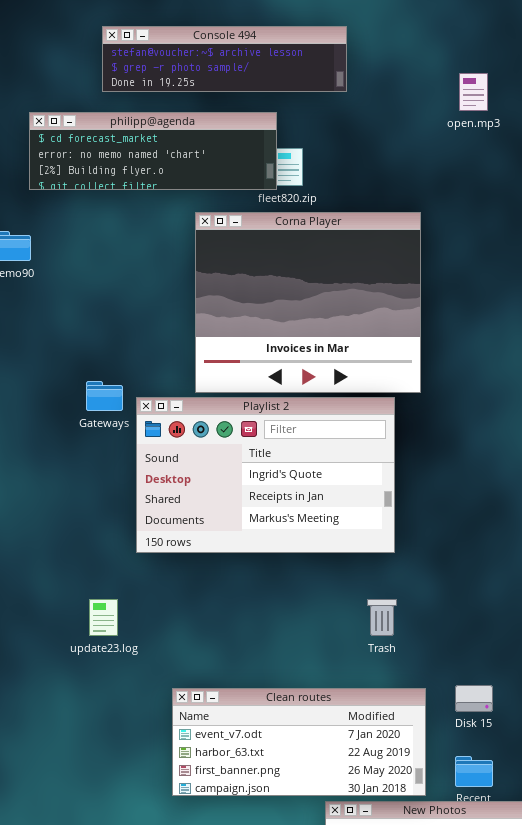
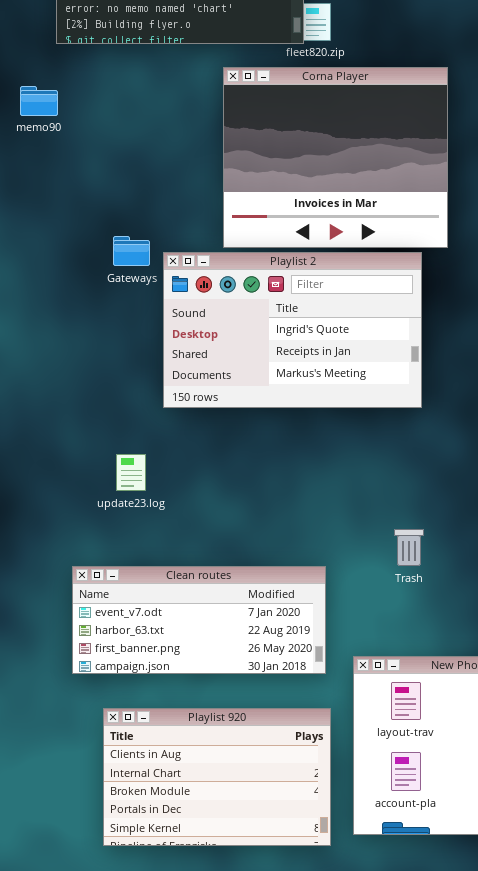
Trash: [367,599,397,636] -> [394,529,424,566], moved
Clean routes: [172,688,426,796] -> [72,566,326,674], moved

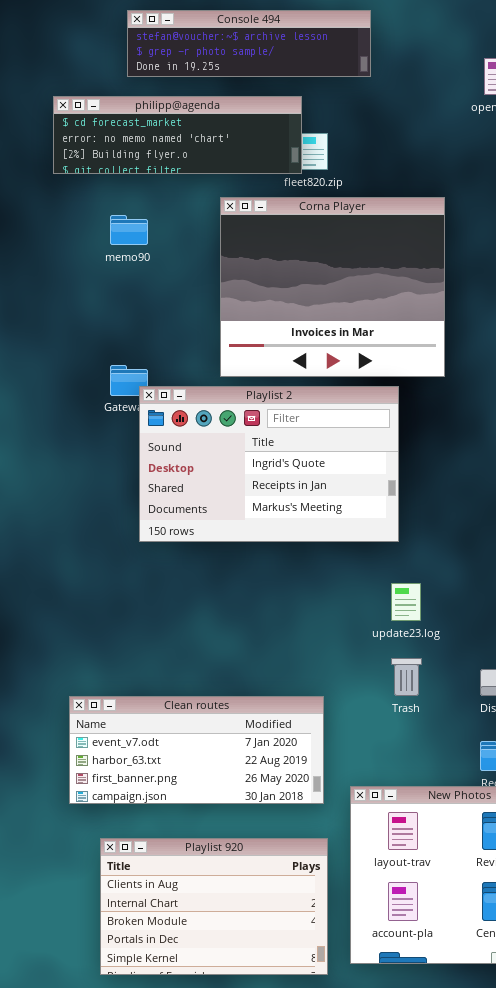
memo90: [20,86,58,116] -> [110,215,148,245], moved
Playlist 2: [163,252,422,408] -> [139,386,399,542], moved
update23.log: [116,454,146,491] -> [391,583,421,621], moved

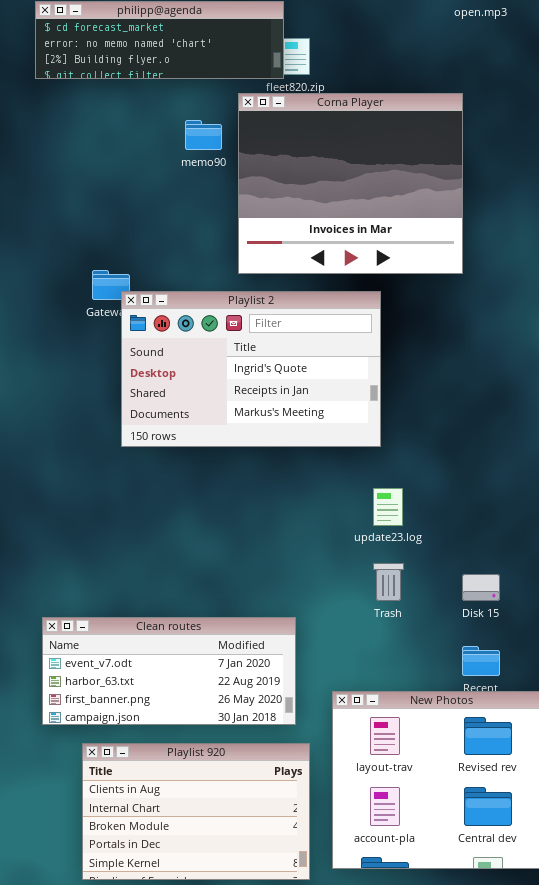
Corna Player: [220,197,445,377] -> [238,93,463,274], moved
memo90: [110,215,148,245] -> [185,120,222,150], moved
Clean routes: [69,696,324,804] -> [42,617,296,725], moved

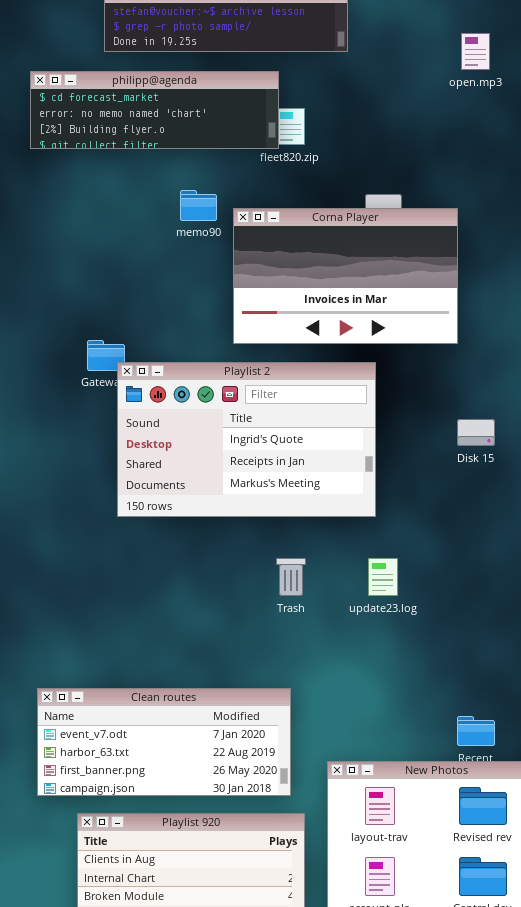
Corna Player: [238,93,463,274] -> [233,208,458,344], resized
Trash: [373,563,404,601] -> [276,558,306,596], moved
Disk 15: [462,574,500,601] -> [457,419,495,446], moved

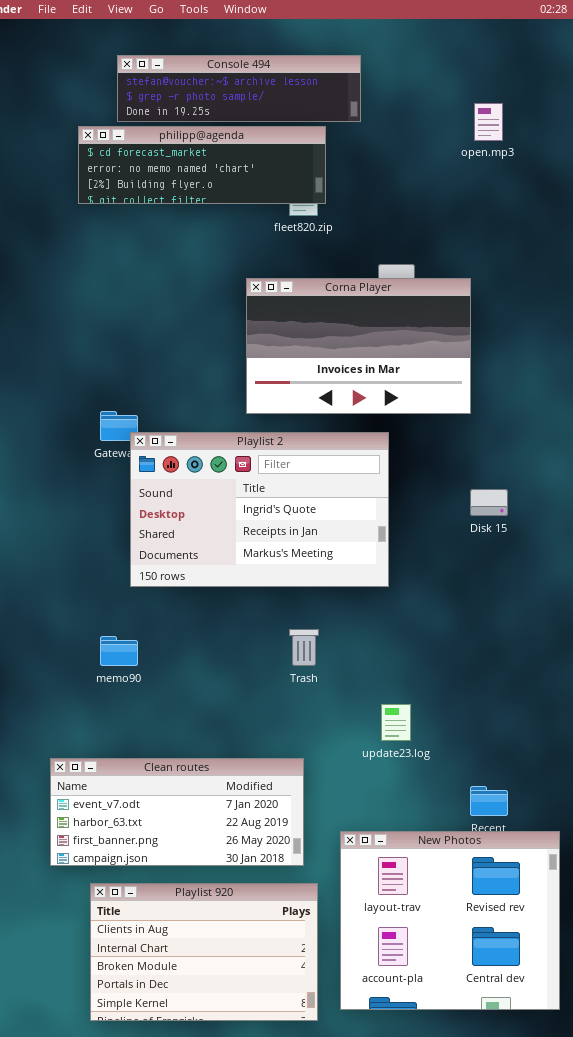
philipp@agenda: [30,71,279,149] -> [78,126,326,204], moved
memo90: [180,190,217,221] -> [100,636,138,666], moved
update23.log: [368,558,398,596] -> [381,704,411,741], moved

